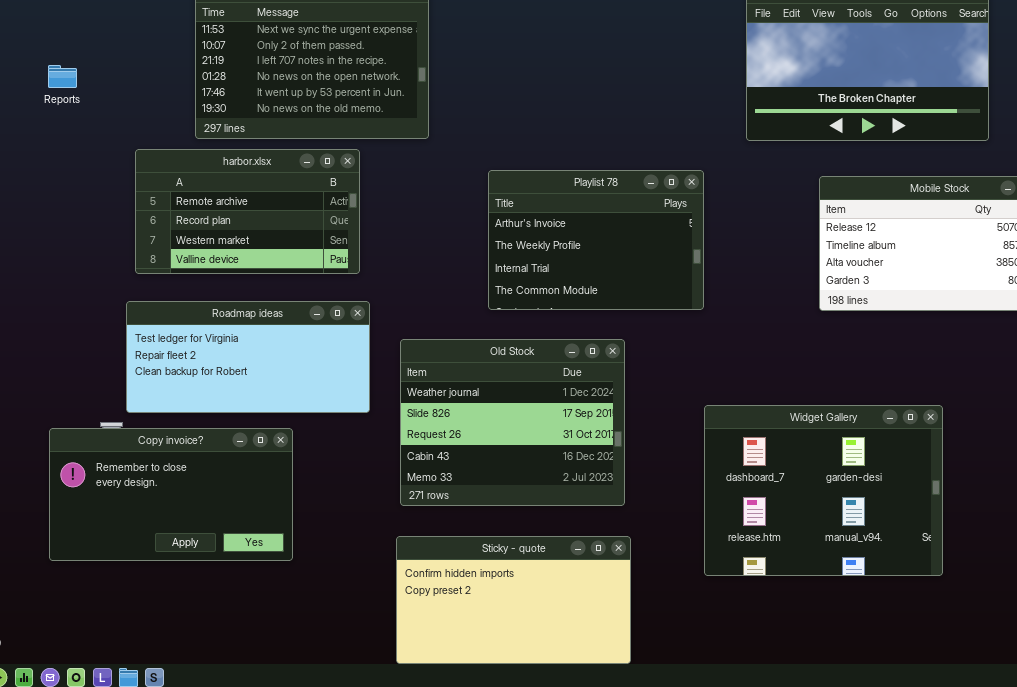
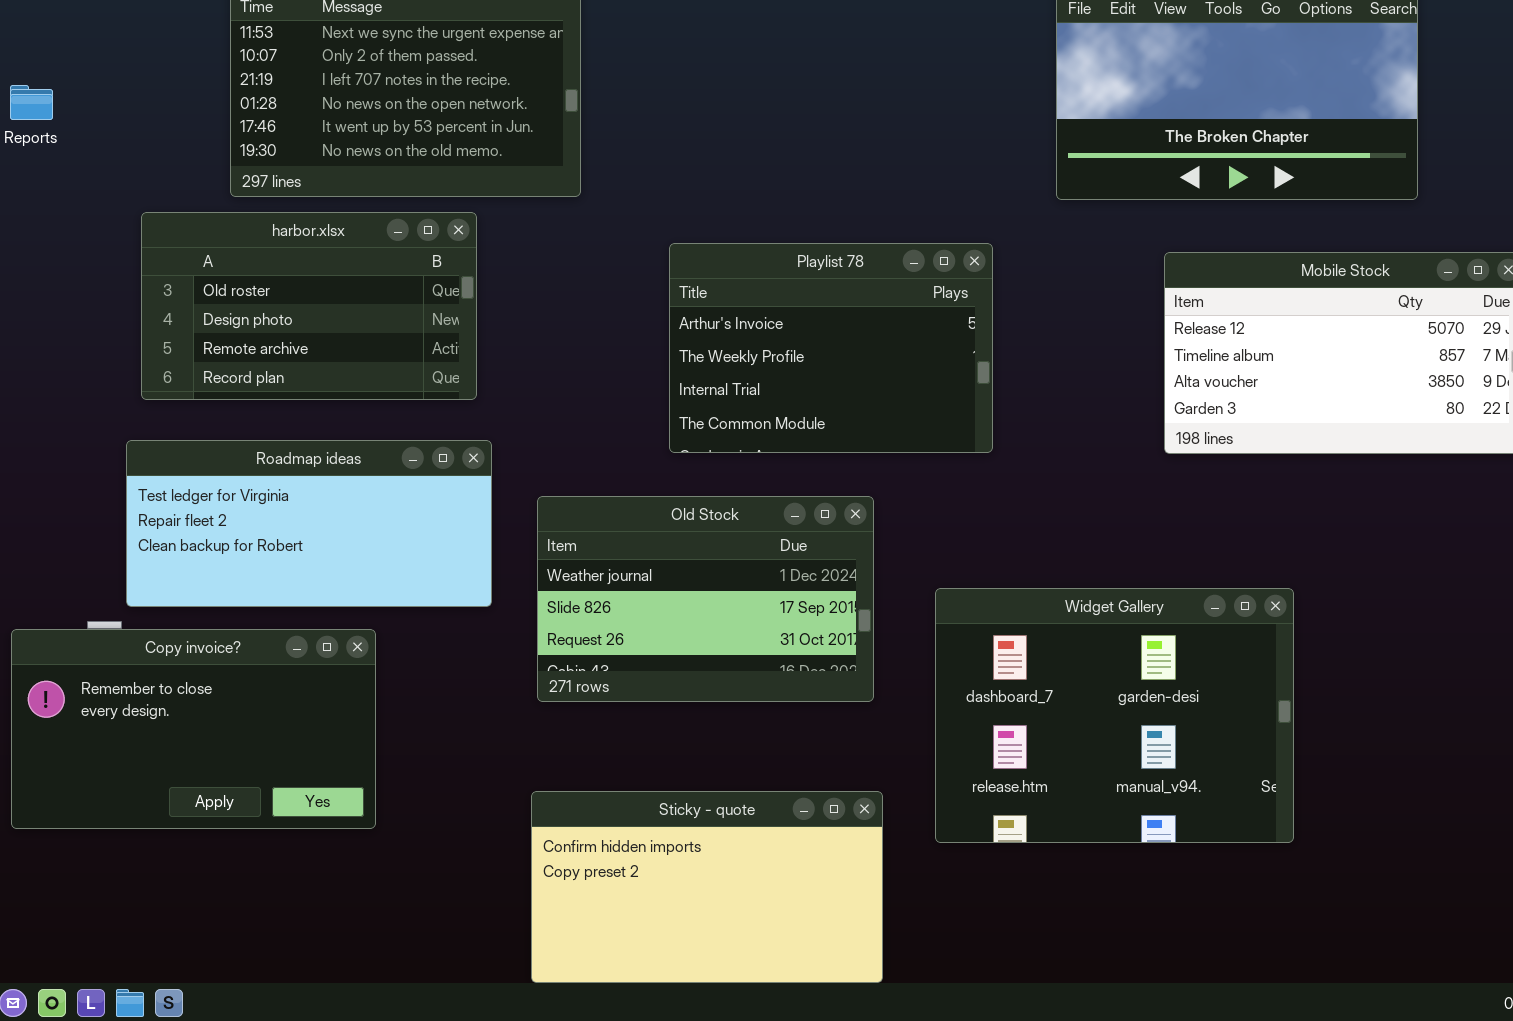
harbor.xlsx: [135,149,360,274] -> [141,212,477,400], scrolled up 2 rows
Old Stock: [400,339,625,506] -> [537,496,874,702], resized
Widget Gallery: [704,405,943,576] -> [935,588,1294,843], moved

